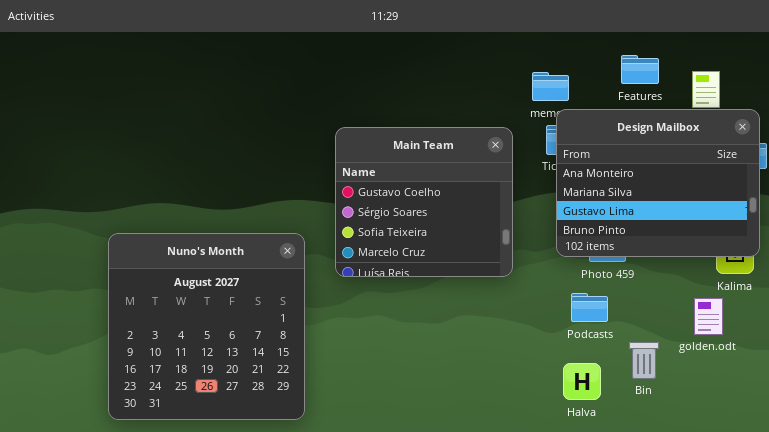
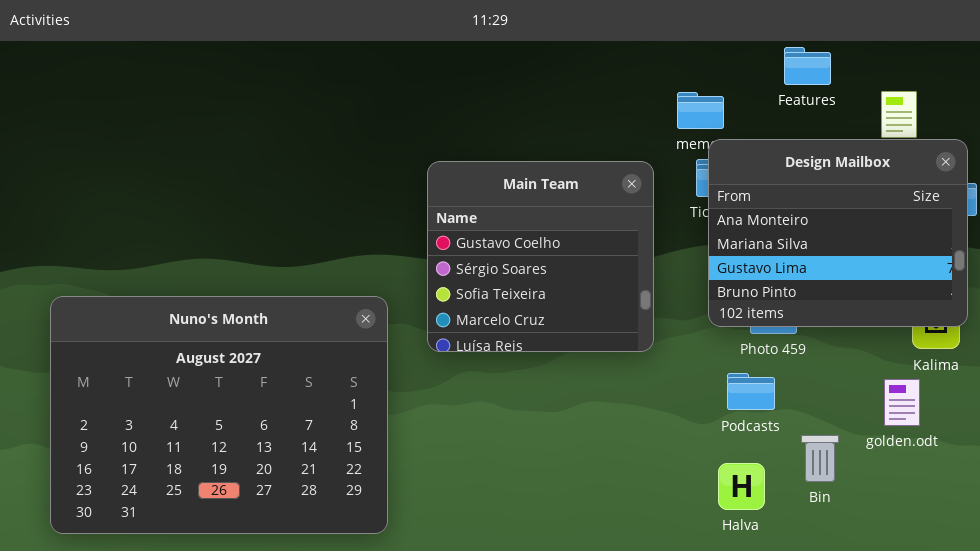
Features: [621,55,659,84] -> [784,47,831,85], moved
Nuno's Month: [108,233,305,420] -> [50,296,388,534], resized

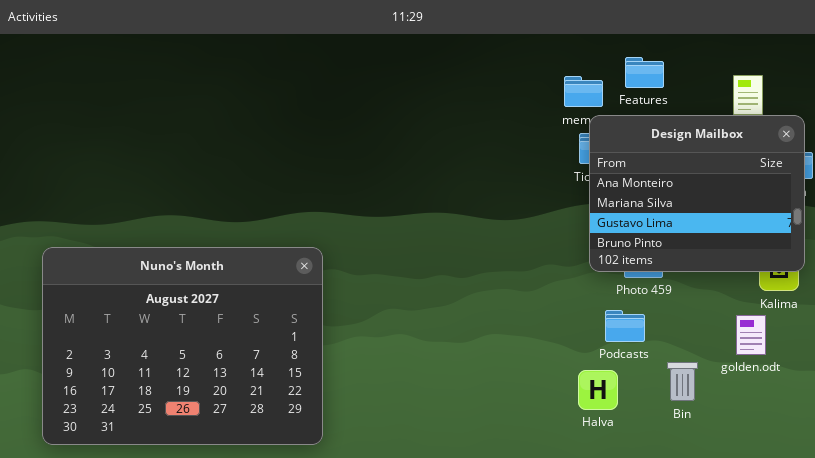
Features: [784,47,831,85] -> [625,57,664,88], moved
Main Team: [427,161,654,352] -> none, closed
Halva: [718,463,765,510] -> [578,370,618,410], moved

